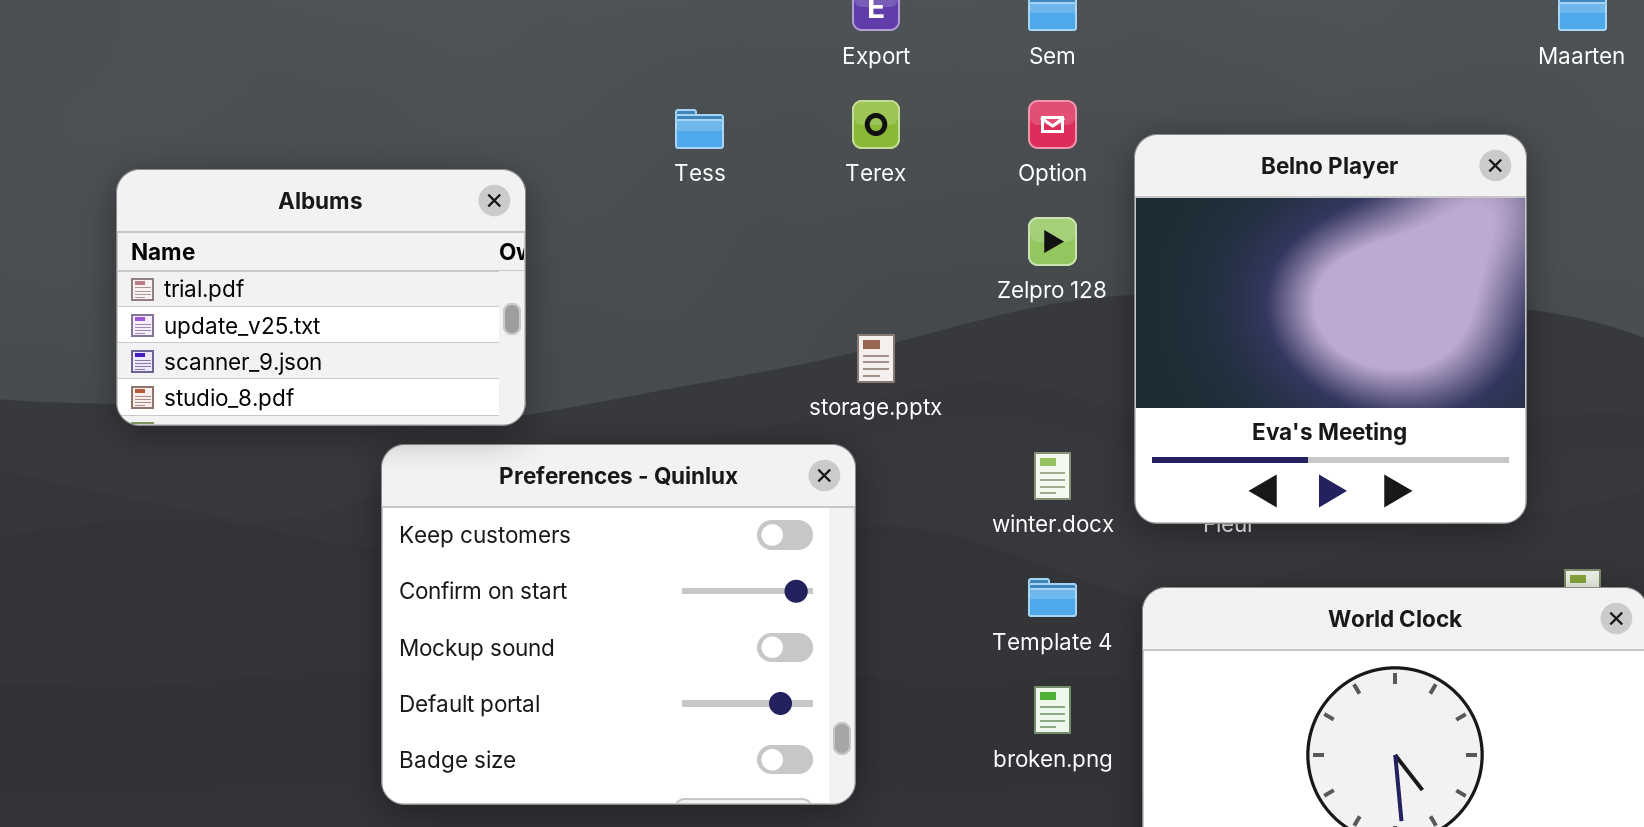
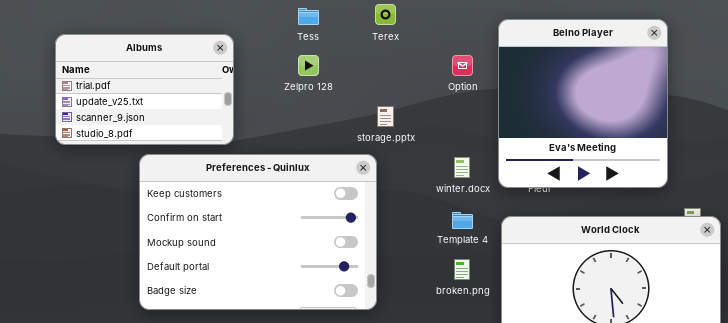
Option: [1028,100,1077,149] -> [452,55,473,76], moved
Zelpro 128: [1028,217,1077,266] -> [298,55,319,76], moved
Preferences - Quinlux: [381,444,856,805] -> [139,154,377,310], resized

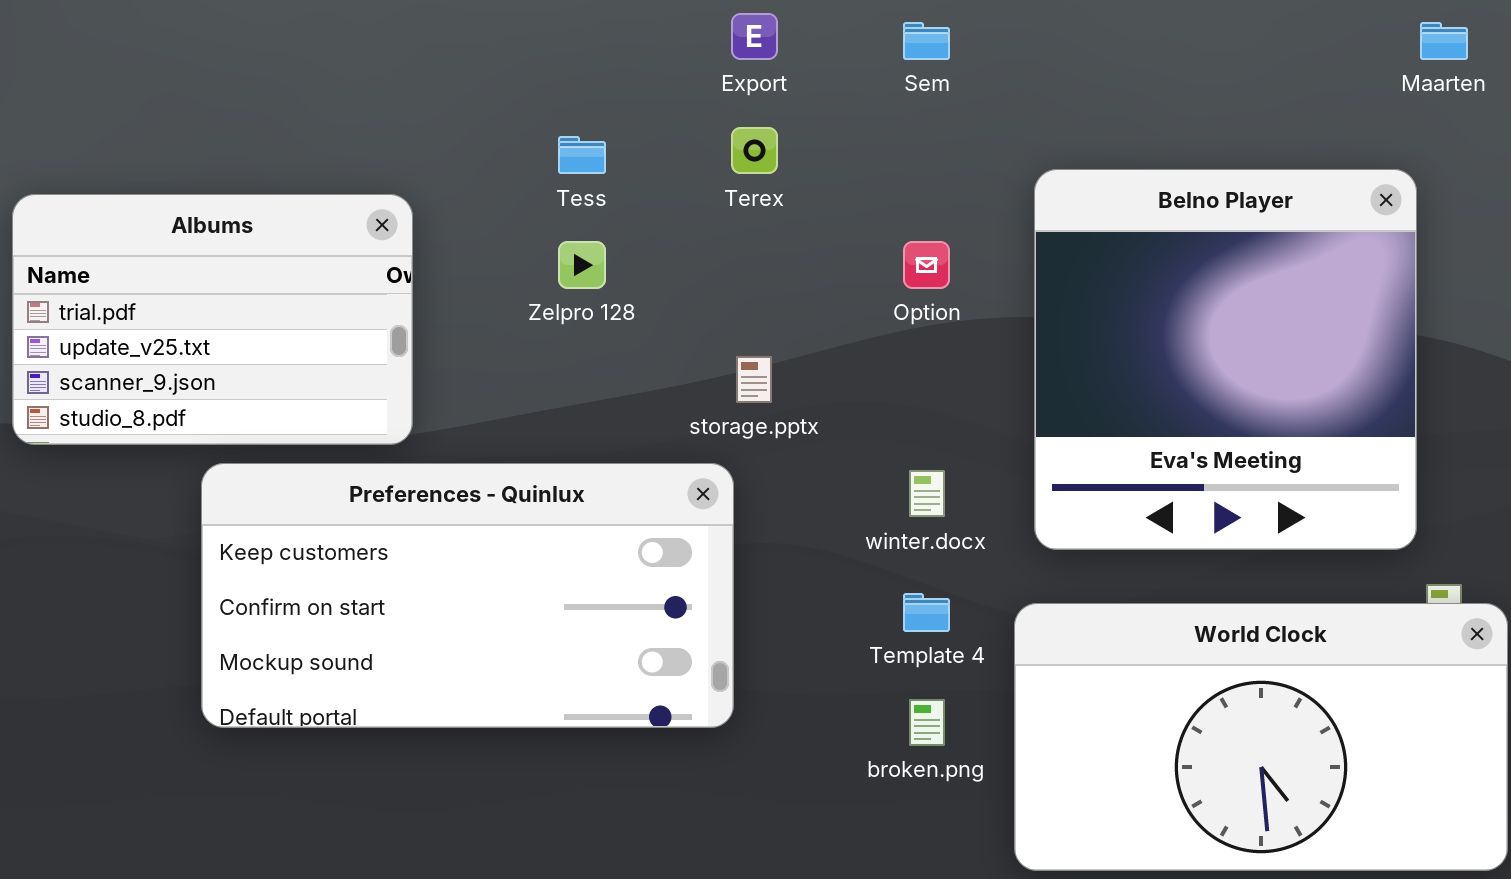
Belno Player: [498,19,668,188] -> [1034,169,1417,550], moved
Preferences - Quinlux: [139,154,377,310] -> [201,463,734,728], resized

